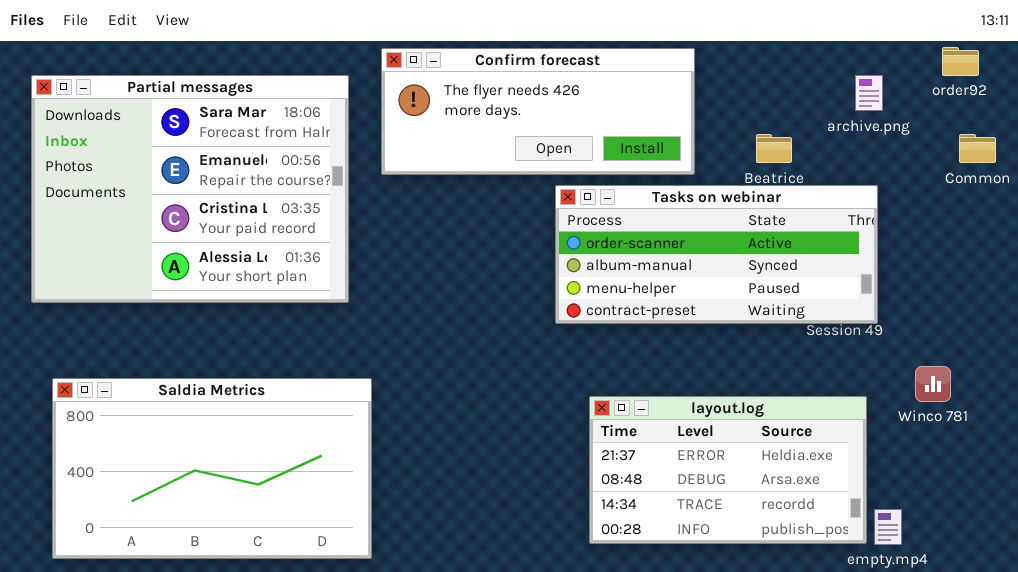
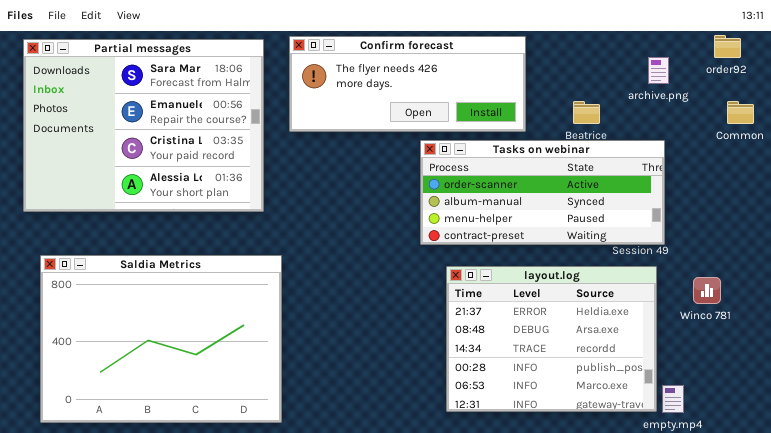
Partial messages: [31,75,349,303] -> [23,39,264,212], moved
Saldia Metrics: [52,378,372,559] -> [40,255,282,423], resized
layout.log: [589,396,867,544] -> [446,266,657,412], resized

